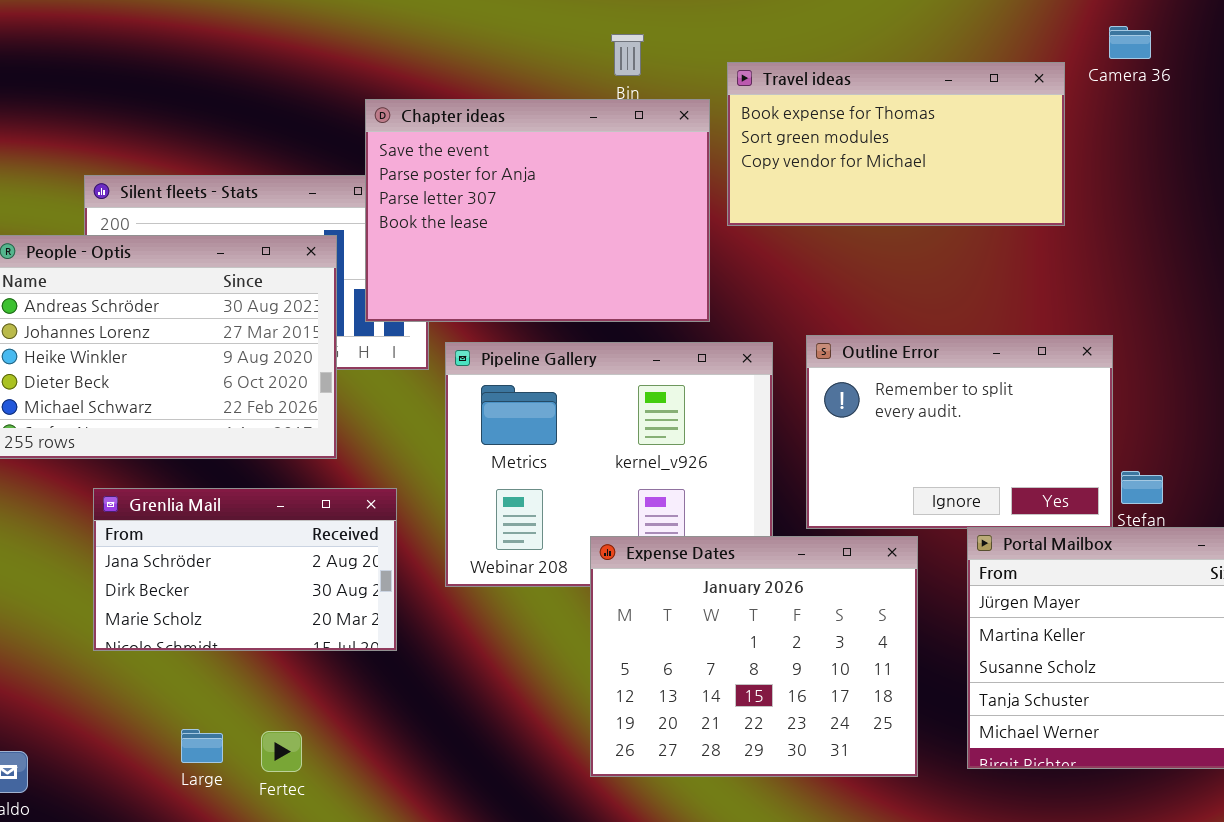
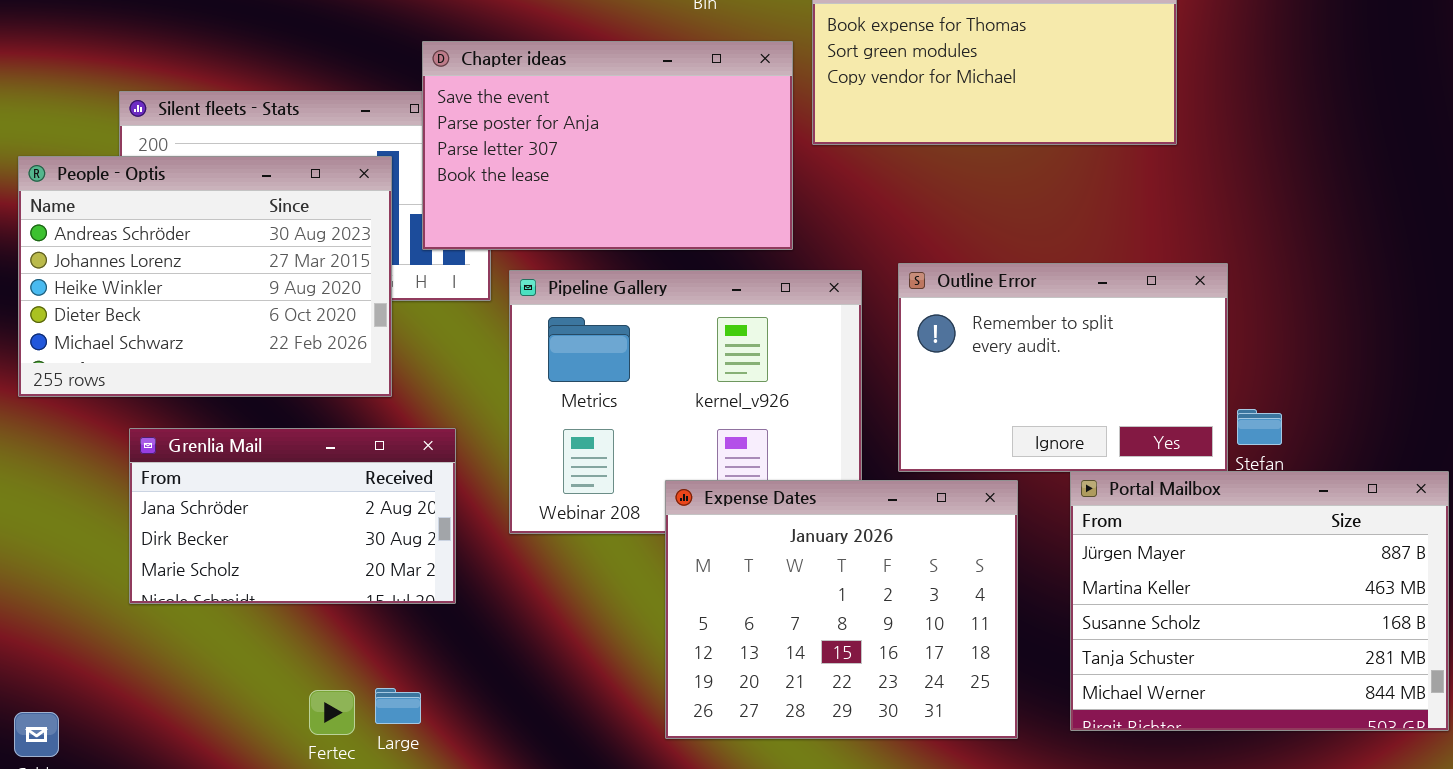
Chapter ideas: [365,99,710,322] -> [422,41,793,250], resized
Large: [181,729,223,763] -> [375,688,421,724], moved

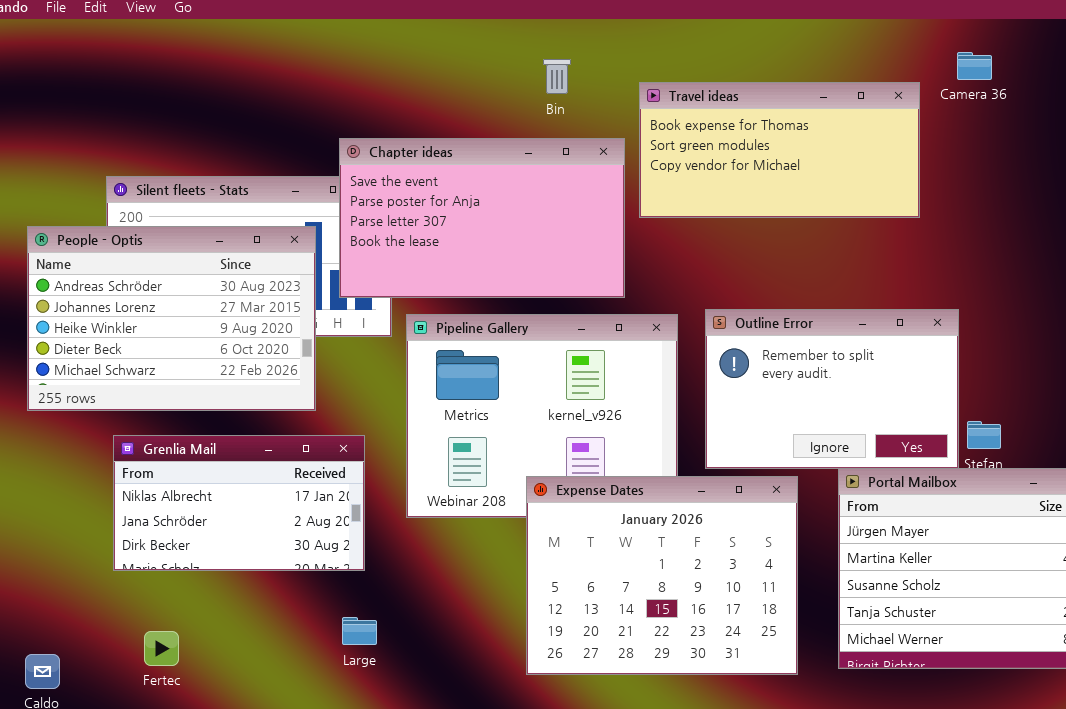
Grenlia Mail: [129,428,456,604] -> [113,435,365,571], scrolled up 1 row
Large: [375,688,421,724] -> [342,617,377,645], moved
Fertec: [309,690,355,735] -> [144,631,179,666], moved

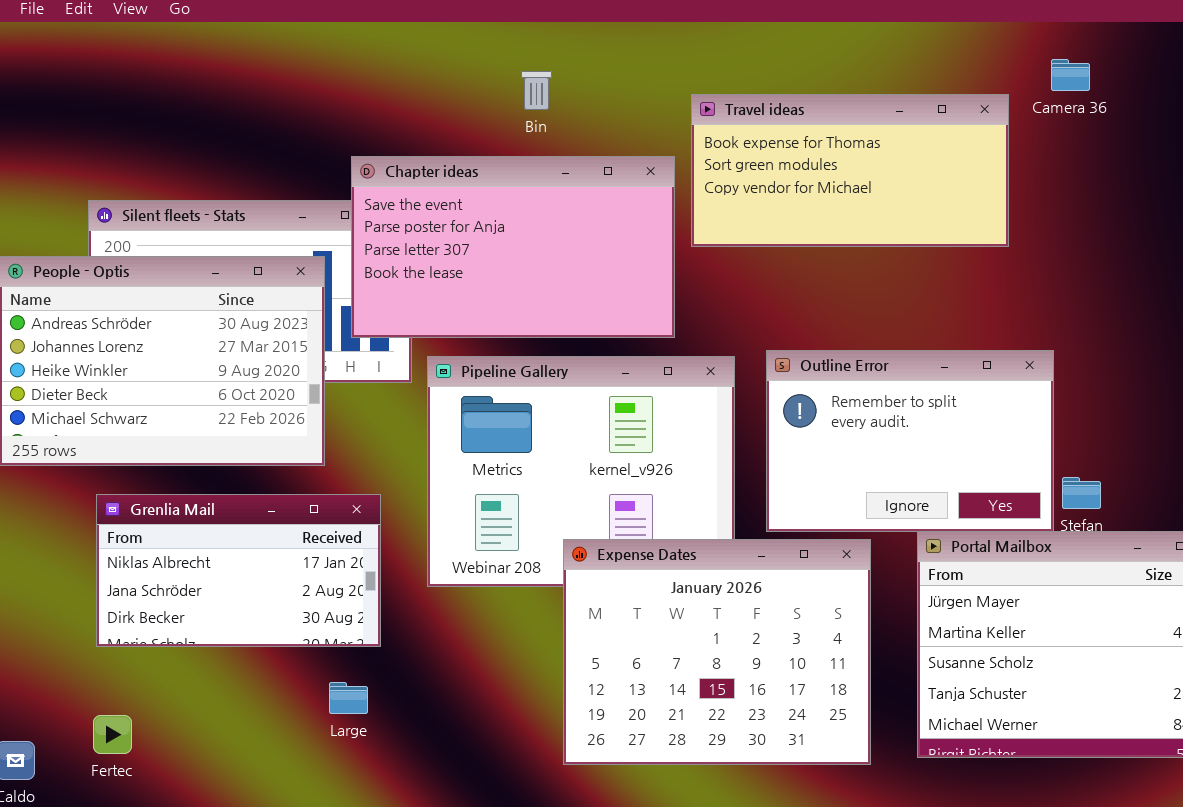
Bin: [543,59,571,94] -> [521,71,552,110], moved
Large: [342,617,377,645] -> [329,682,368,714], moved
Fertec: [144,631,179,666] -> [93,715,132,754], moved

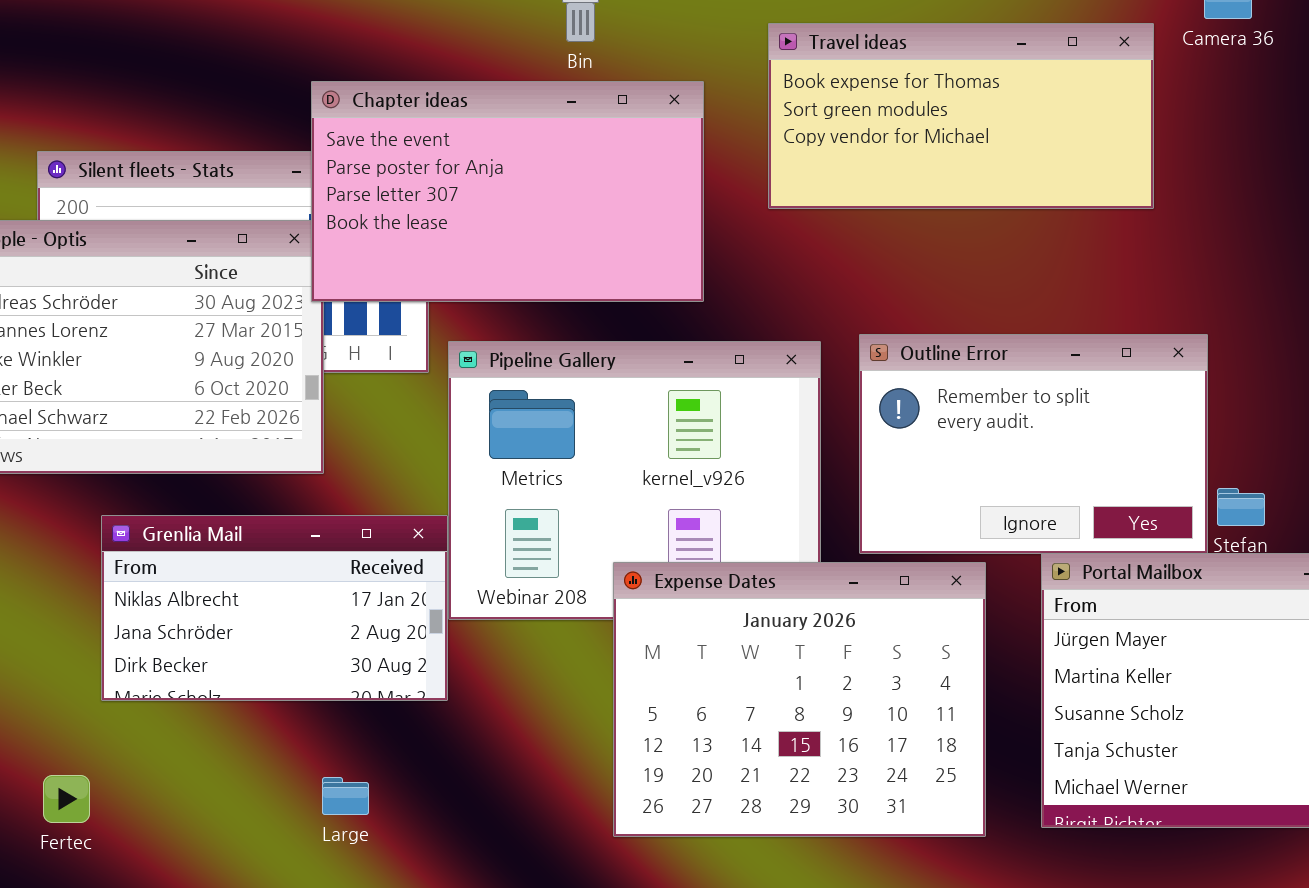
Chapter ideas: [351,156,675,338] -> [311,81,704,302], moved
Grenlia Mail: [96,494,381,647] -> [101,515,448,701], moved
Large: [329,682,368,714] -> [322,777,369,815], moved

